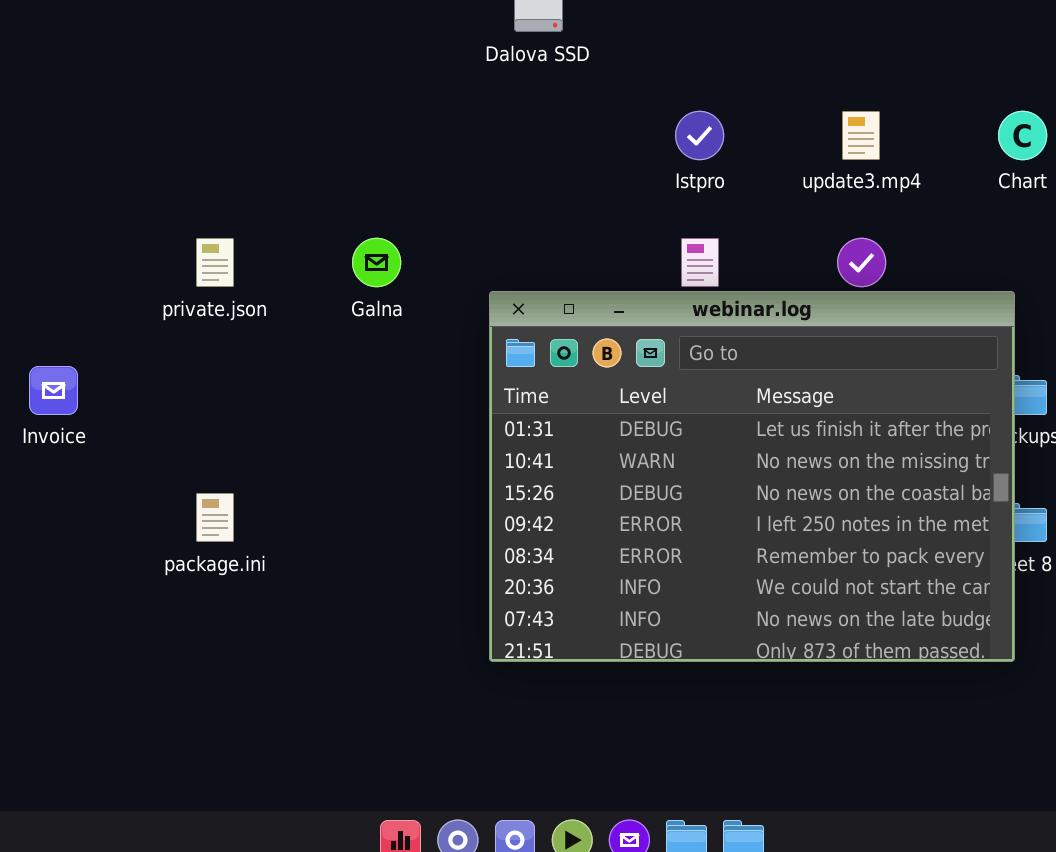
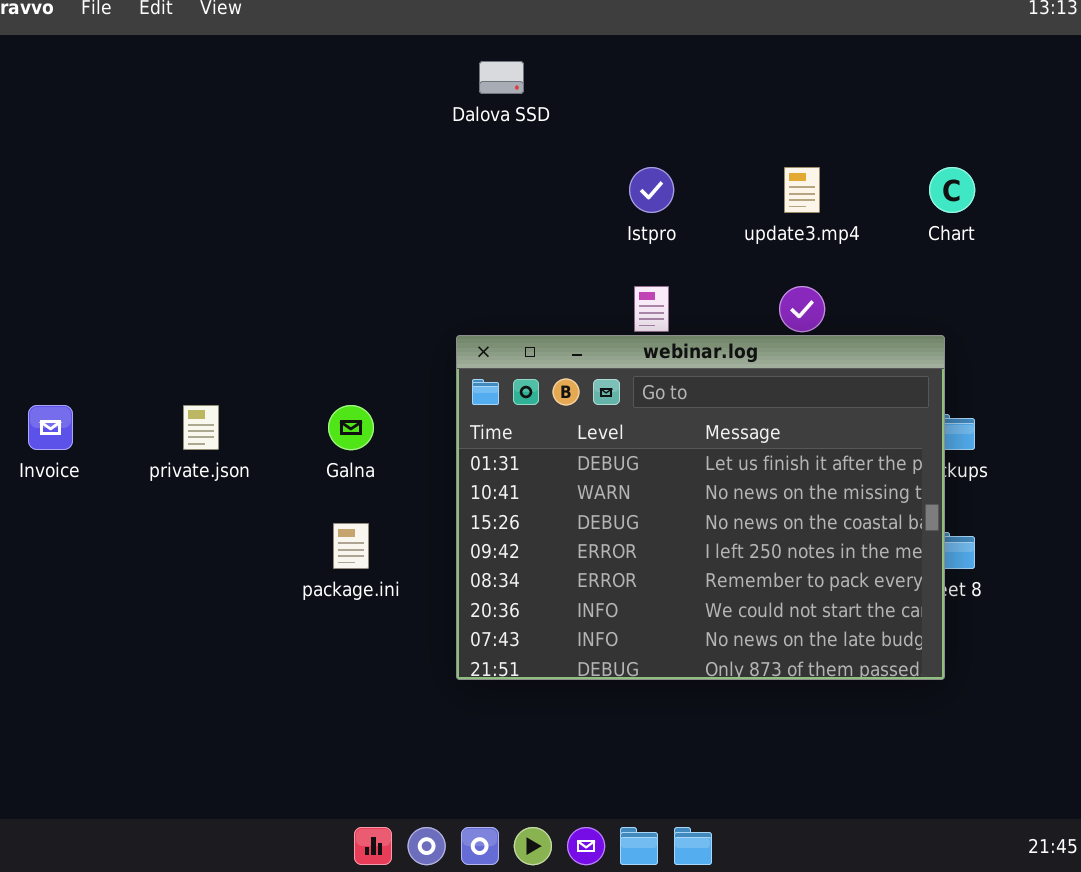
private.json: [196,238,234,287] -> [183,405,219,450], moved
Galna: [352,238,401,287] -> [328,405,374,450], moved
package.ini: [196,493,234,542] -> [333,523,369,569], moved

